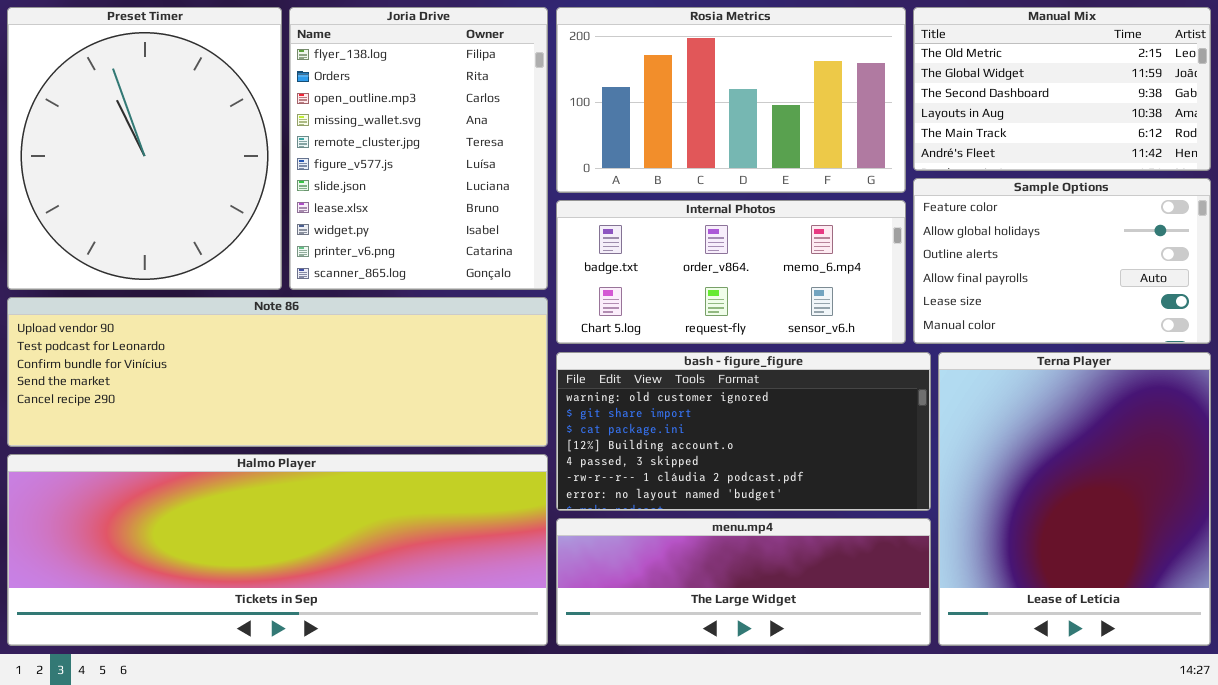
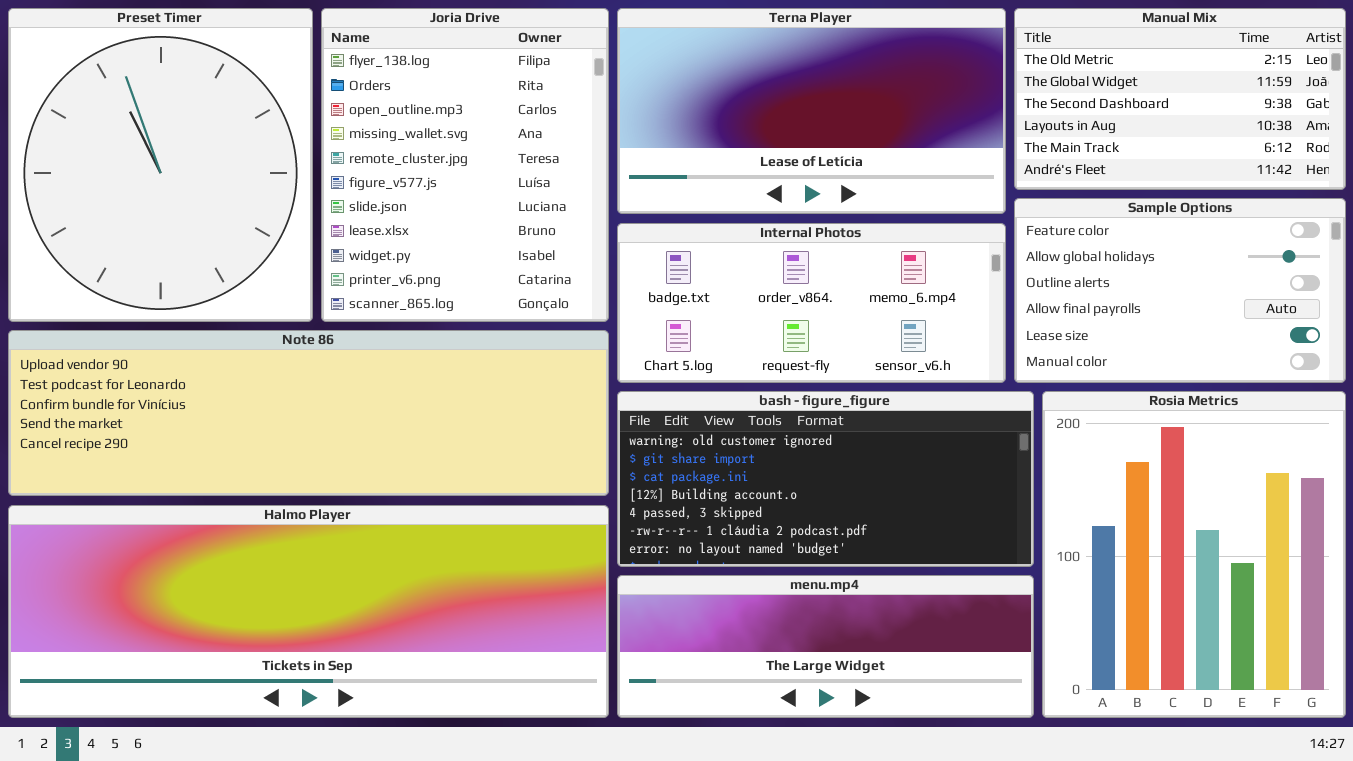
Rosia Metrics: [556,7,906,193] -> [1042,391,1346,718], moved, resized
Terna Player: [938,352,1211,646] -> [617,8,1006,214], moved, resized

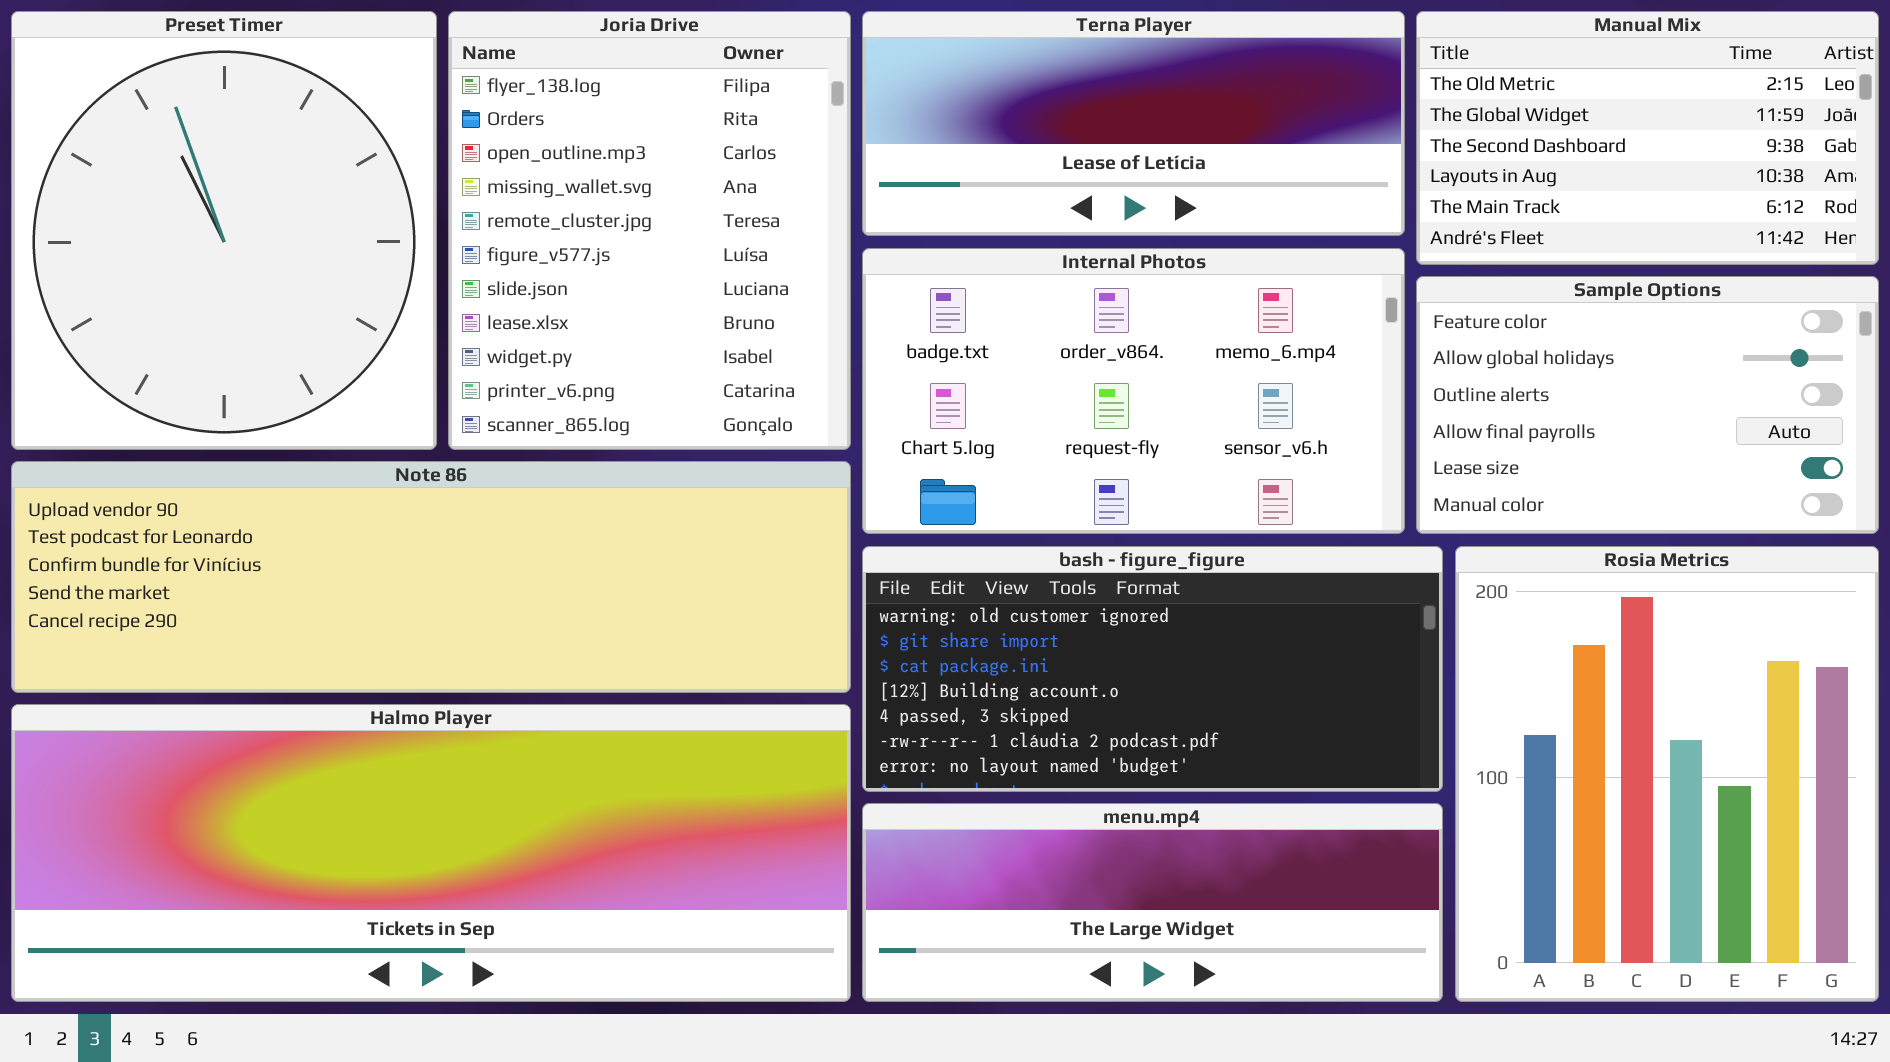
Terna Player: [617,8,1006,214] -> [862,11,1405,236], resized
Internal Photos: [617,223,1006,383] -> [862,248,1405,534], resized

